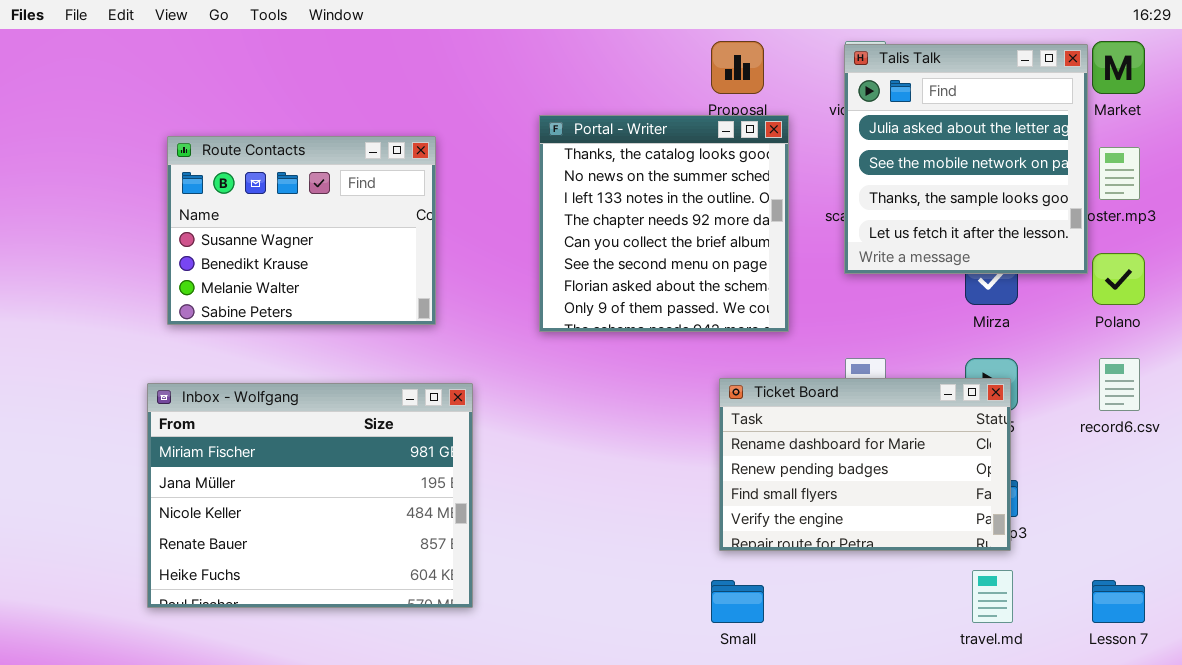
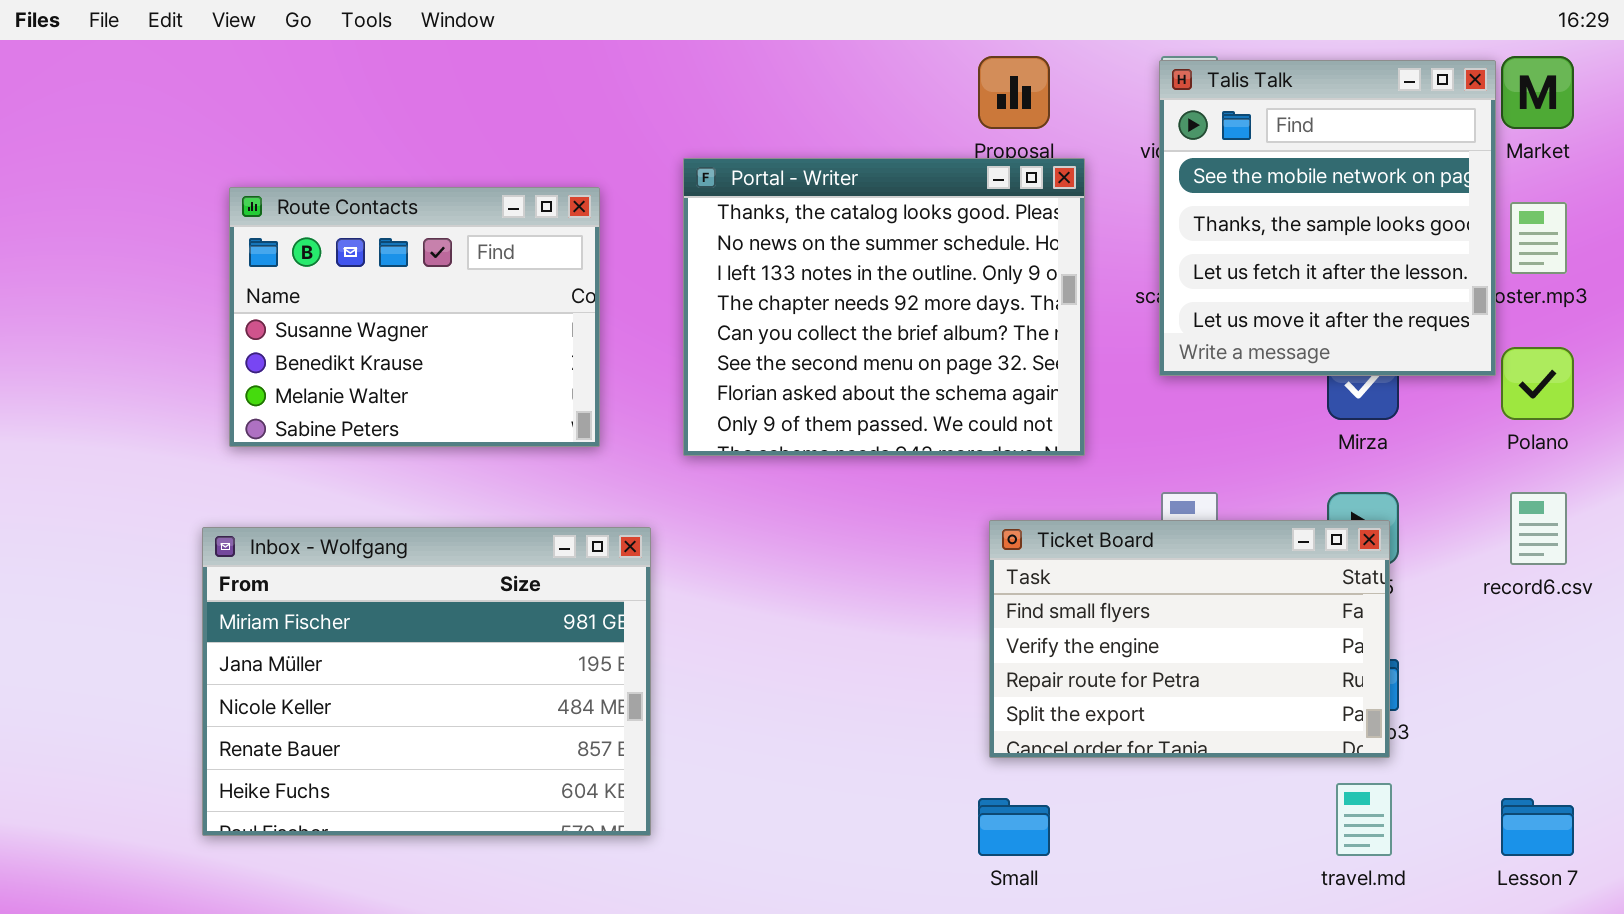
Talis Talk: [844,44,1088,274] -> [1159,60,1496,376], scrolled down 1 row
Portal - Writer: [539,115,789,332] -> [683,158,1085,456], resized
Ticket Board: [719,378,1011,551] -> [989,520,1390,758], scrolled down 2 rows

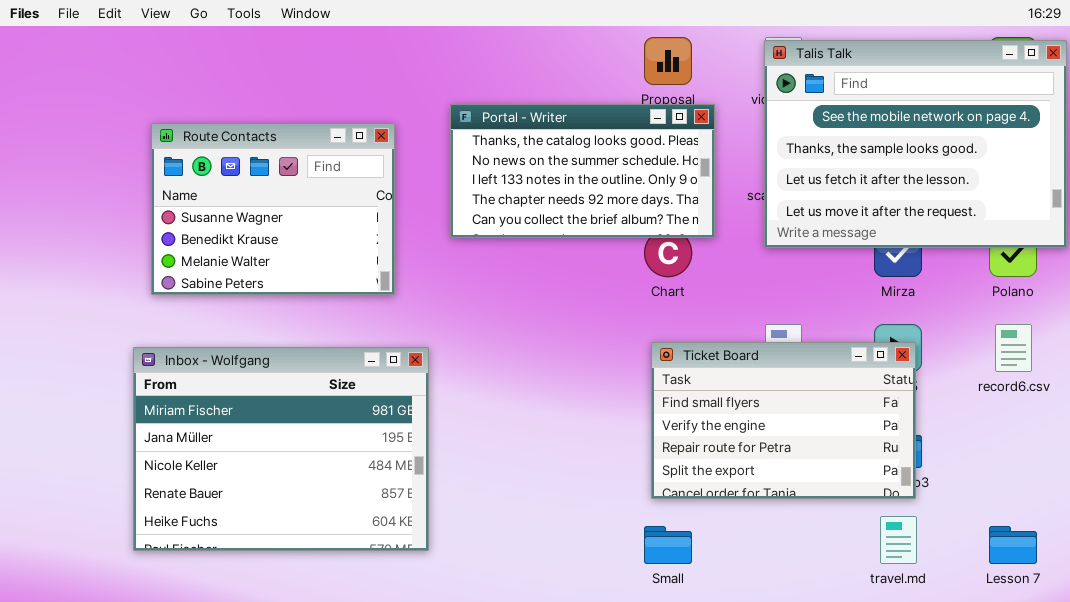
Talis Talk: [1159,60,1496,376] -> [764,40,1067,248], resized
Portal - Writer: [683,158,1085,456] -> [450,104,715,238], resized

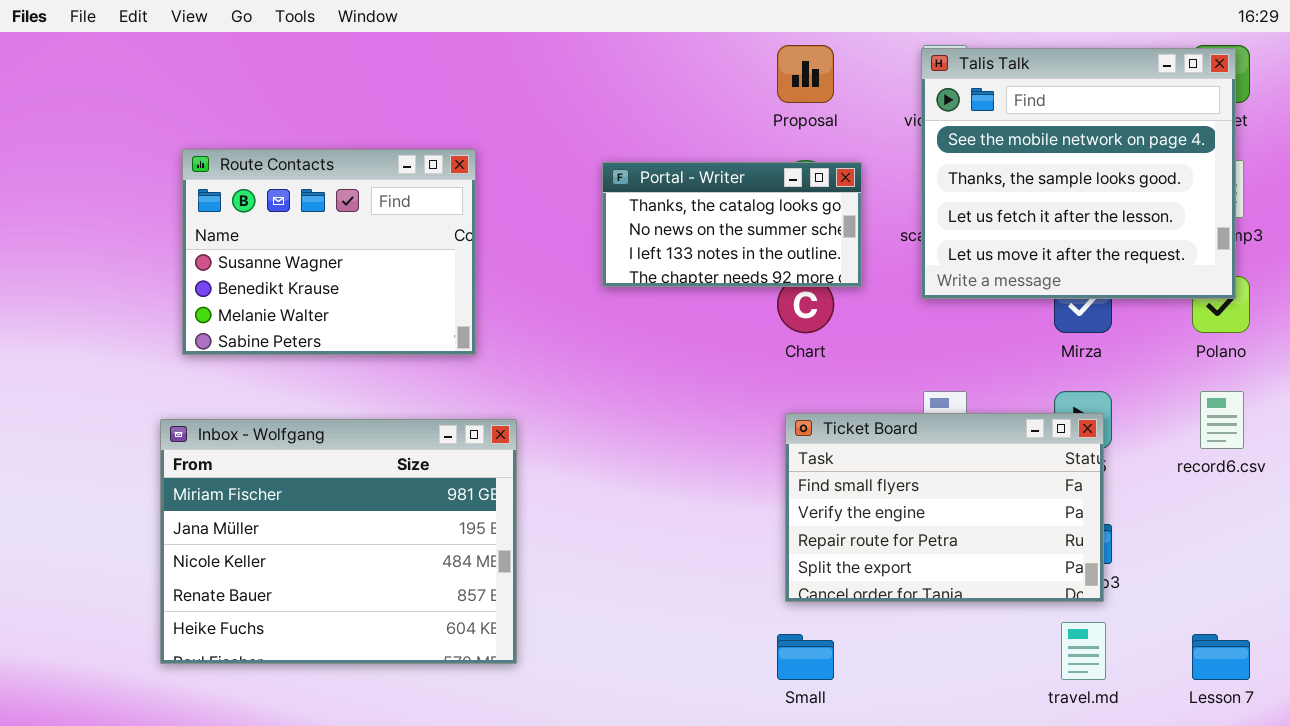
Talis Talk: [764,40,1067,248] -> [921,48,1236,299], resized
Portal - Writer: [450,104,715,238] -> [602,162,862,287], resized

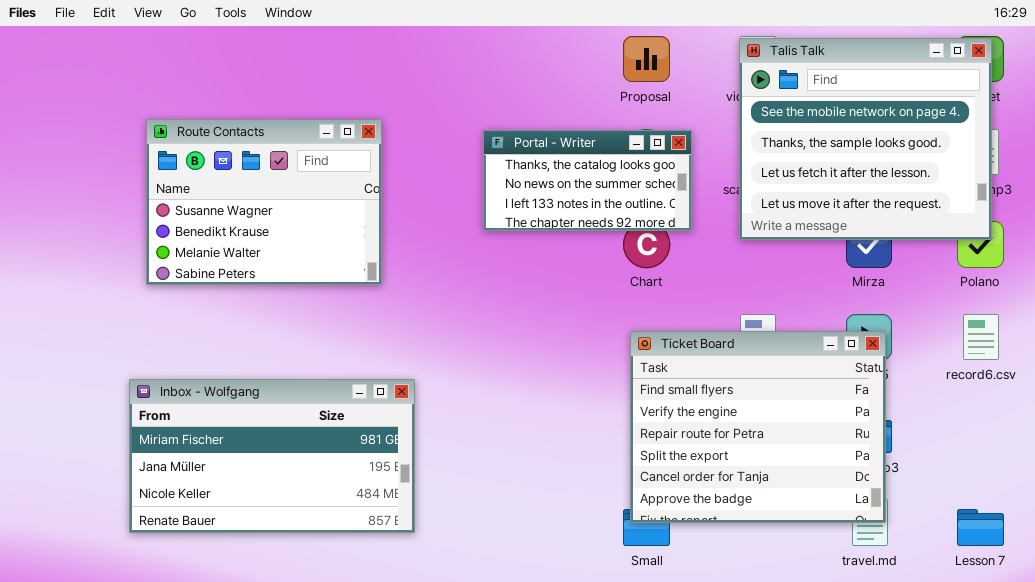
Ticket Board: [785,413,1104,602] -> [630,331,886,523], resized
Inbox - Wolfgang: [160,419,517,664] -> [129,379,415,533], resized

